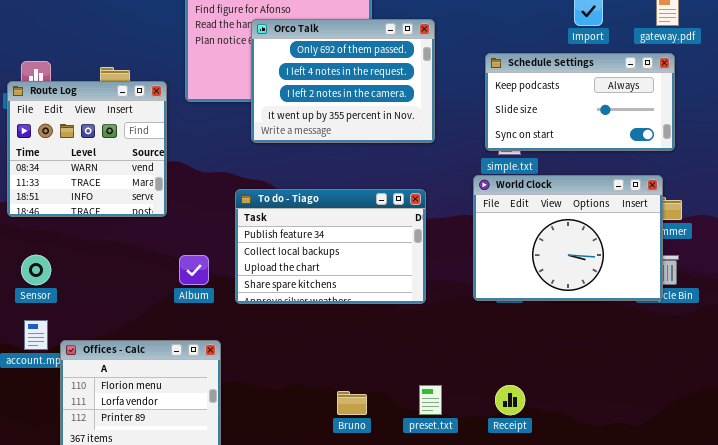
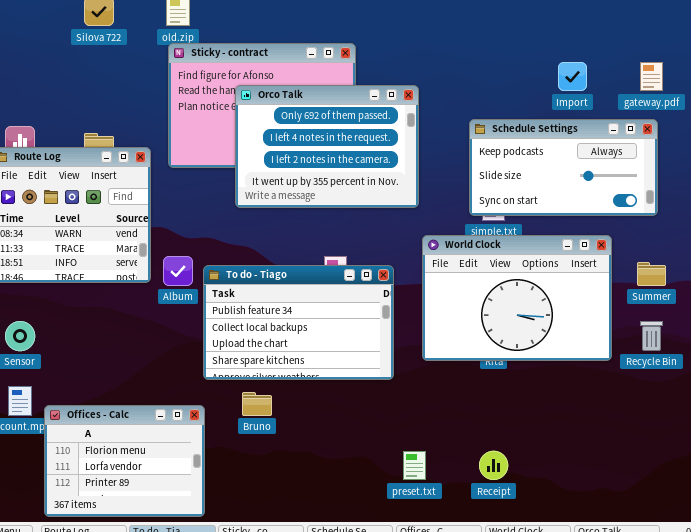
World Clock: [473,175,663,301] -> [422,235,612,361], moved
To do - Tiago: [235,189,426,304] -> [203,265,394,380], moved
Album: [179,255,209,285] -> [163,256,193,286], moved
Bruno: [337,391,367,415] -> [242,392,272,416], moved

